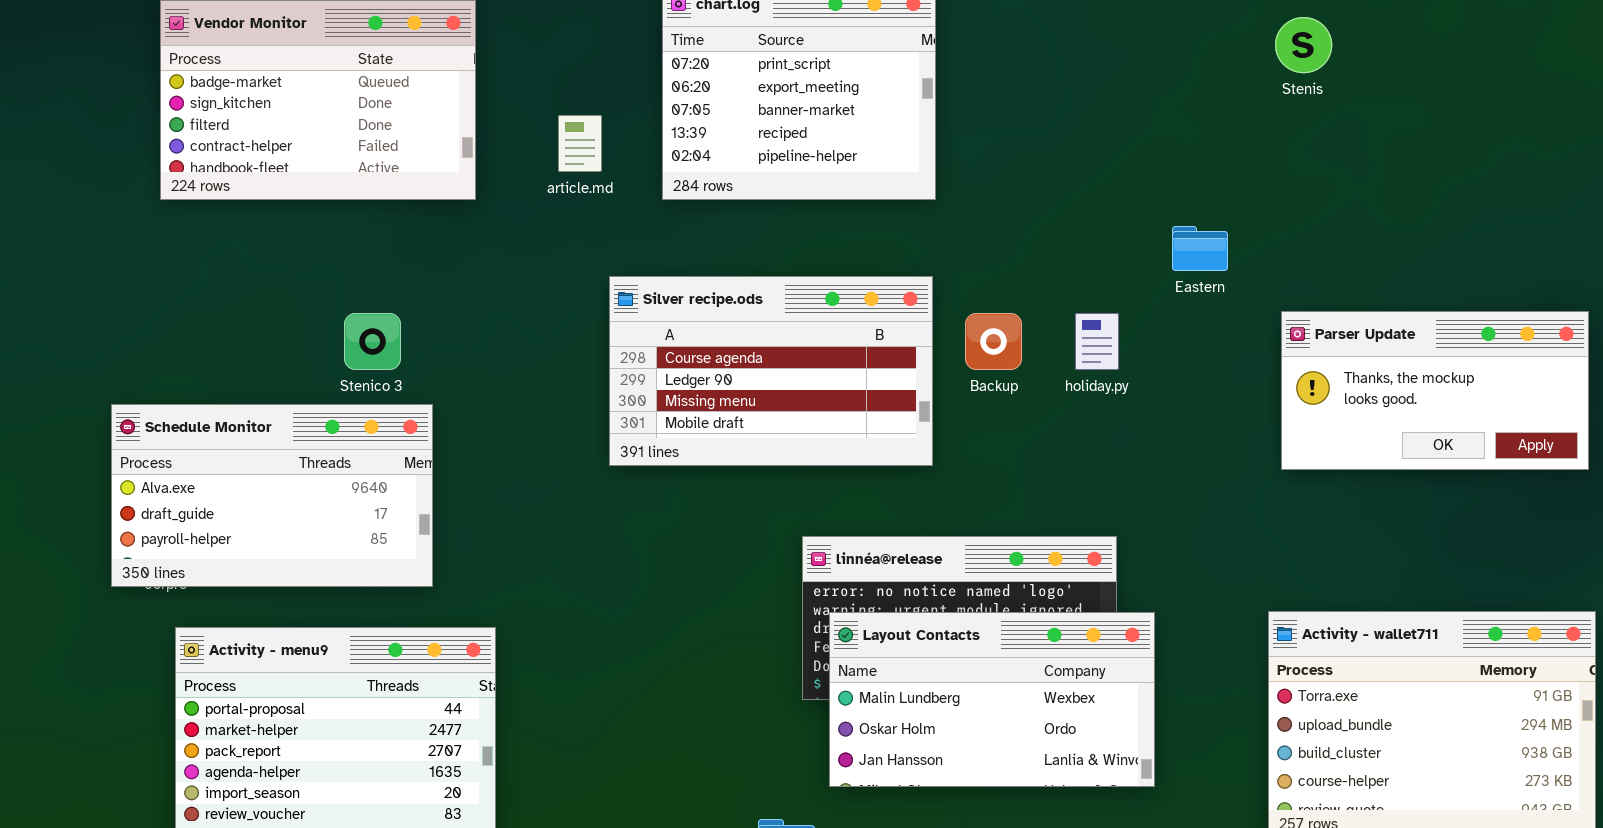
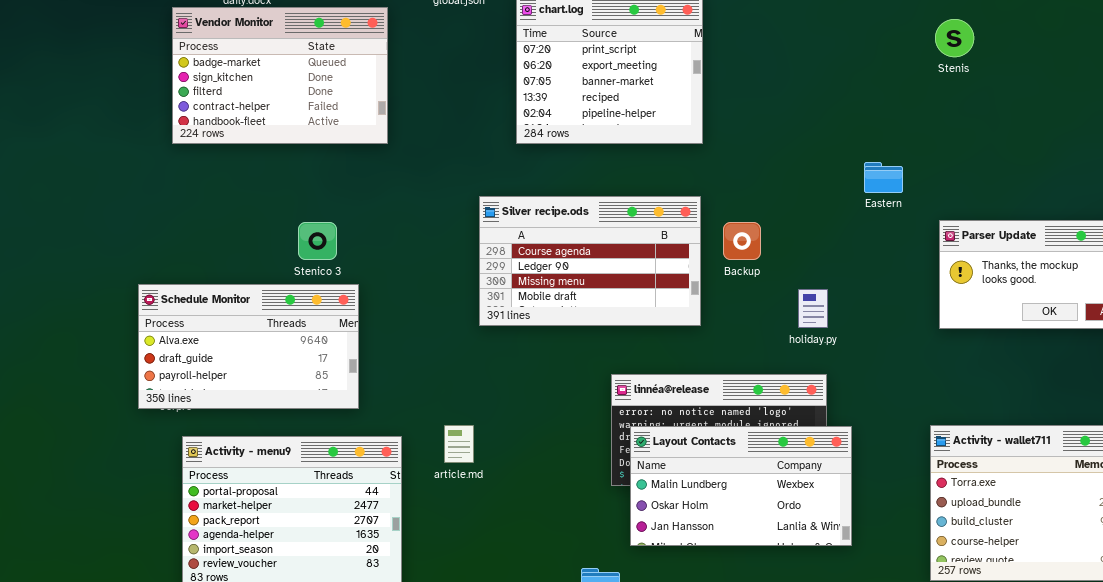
article.md: [558,115,602,172] -> [444,425,474,463], moved
holiday.py: [1075,313,1119,370] -> [798,289,828,328], moved

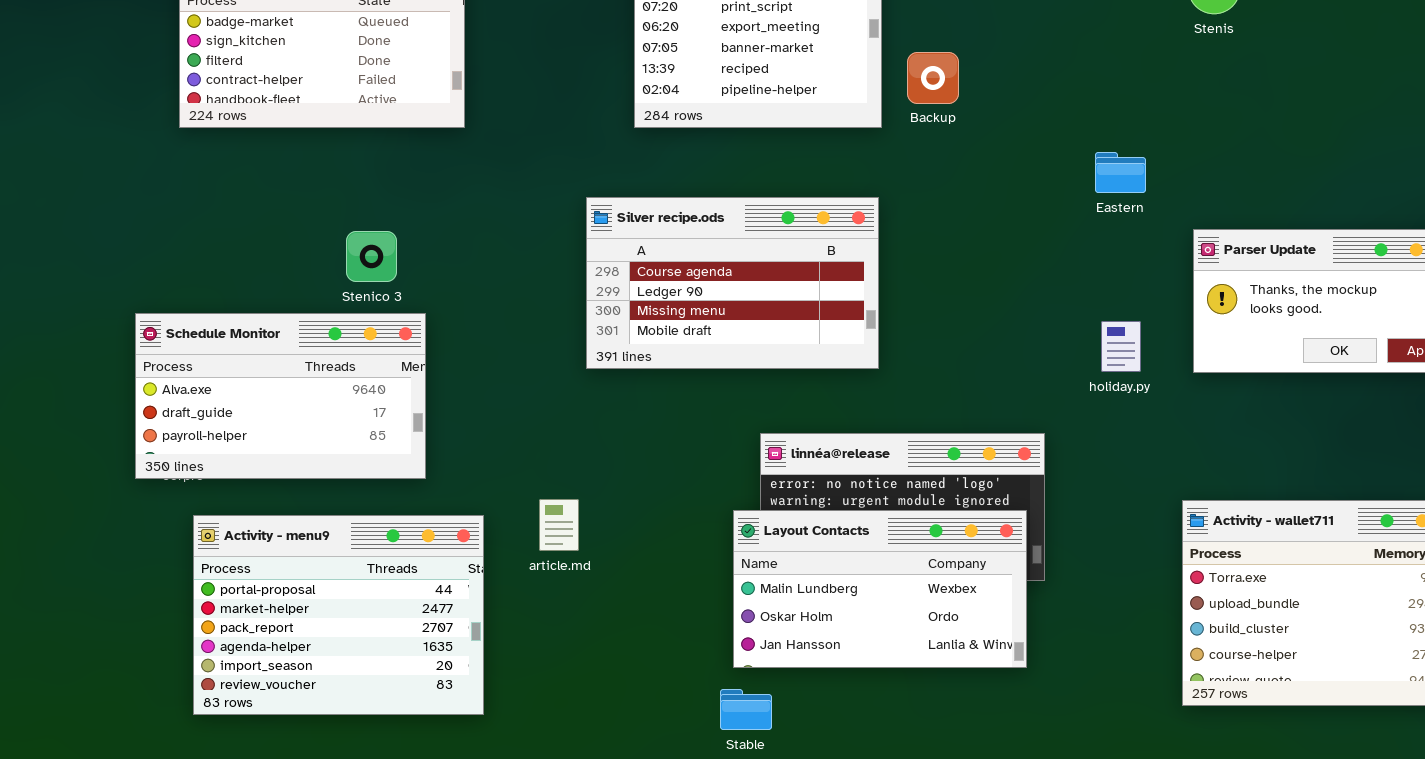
Backup: [723,222,761,260] -> [907,52,959,104], moved
holiday.py: [798,289,828,328] -> [1101,321,1141,372], moved
Layout Contacts: [630,426,852,546] -> [733,510,1027,668], moved

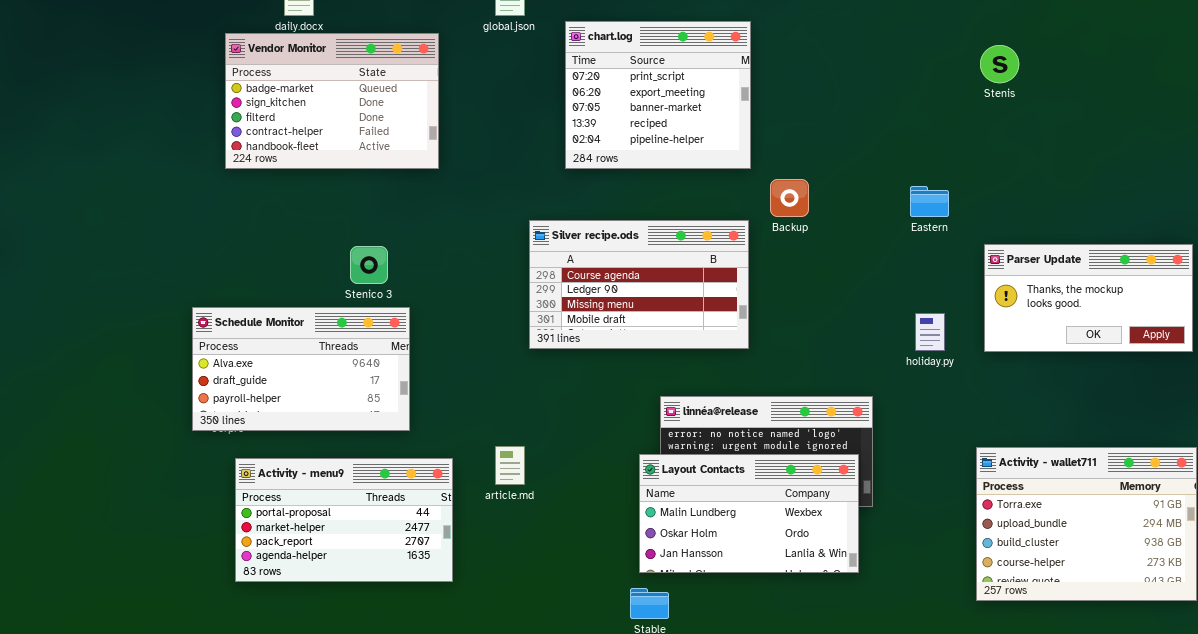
Backup: [907,52,959,104] -> [770,179,809,217], moved
Activity - menu9: [193,515,484,715] -> [235,458,453,582], resized

